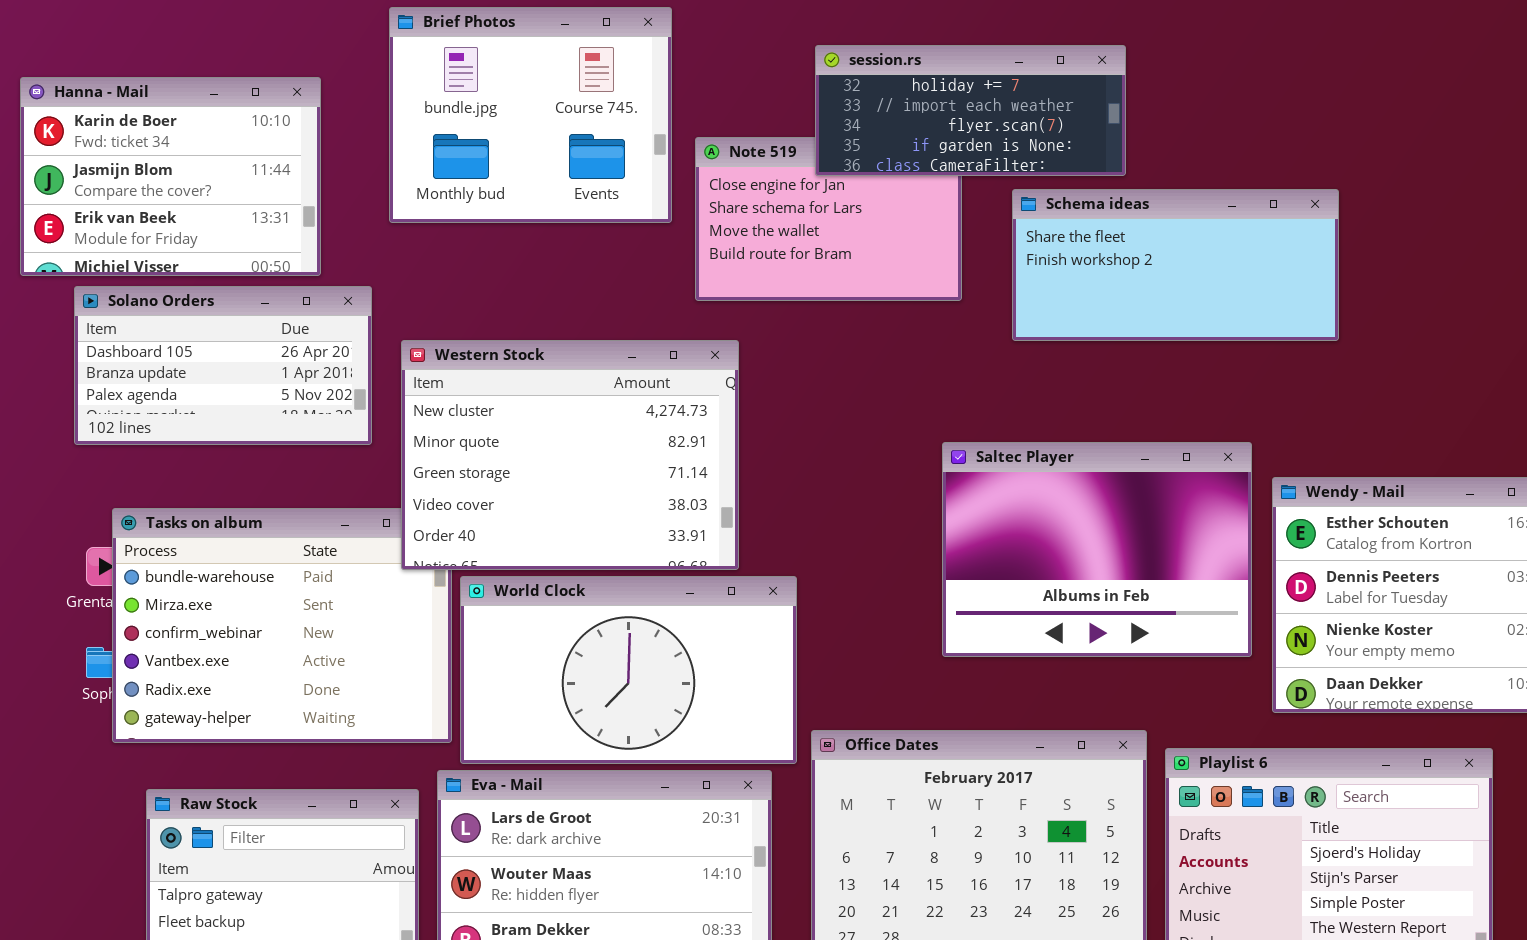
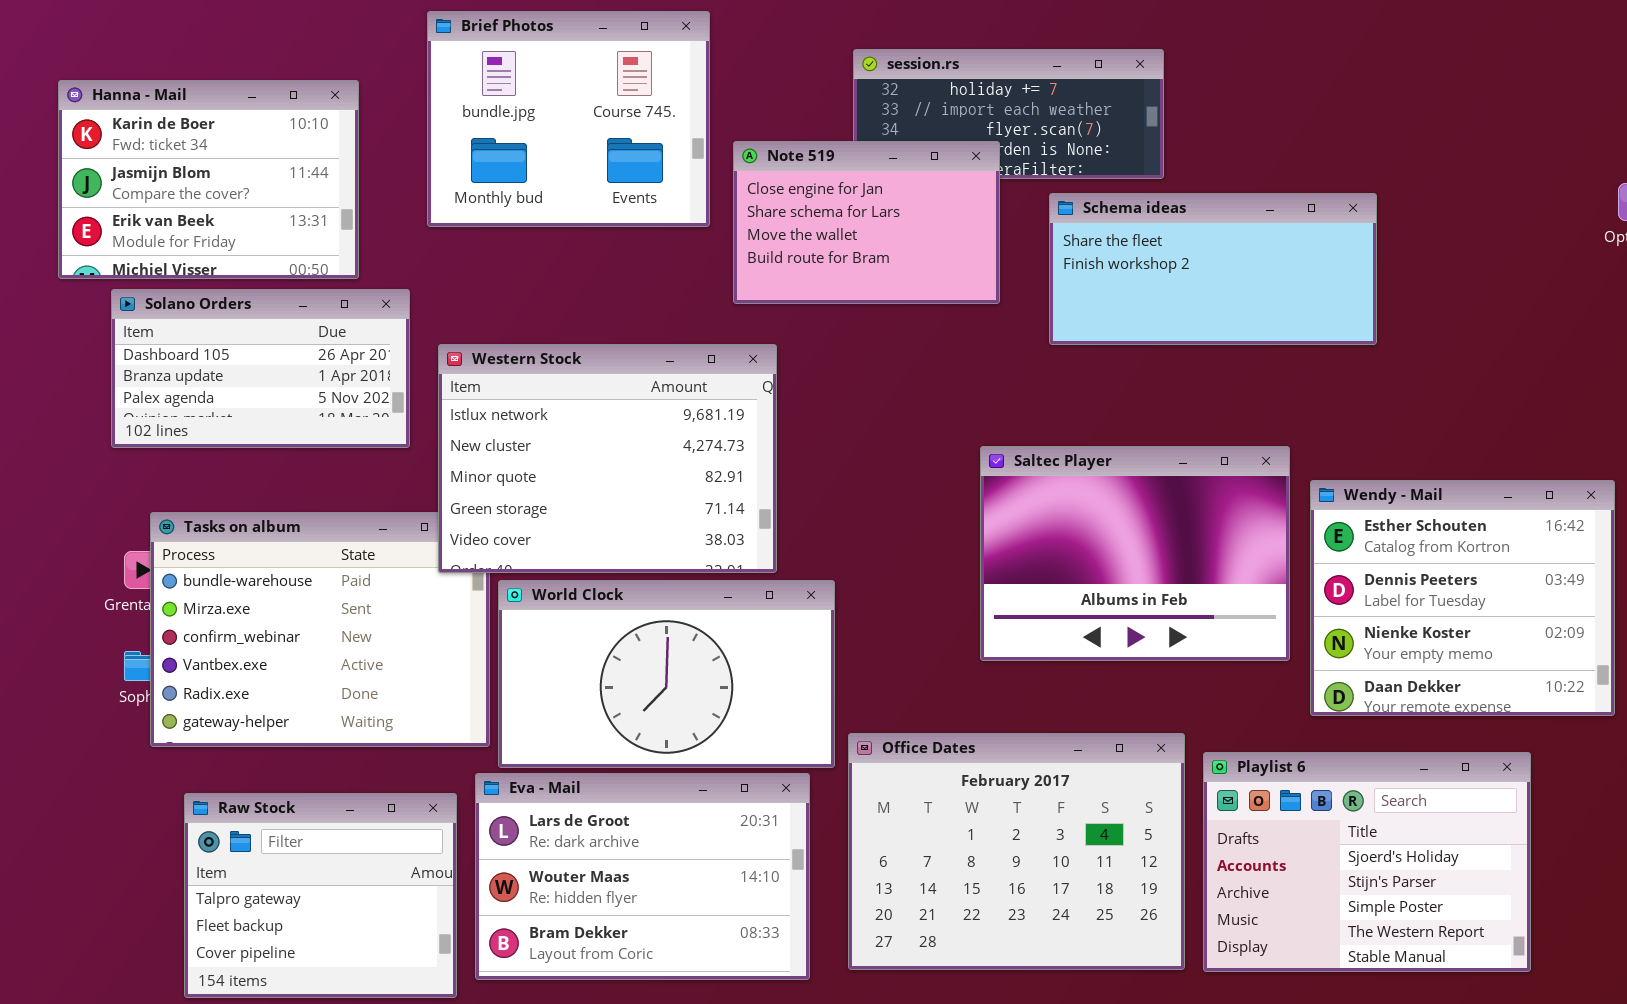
Note 519: [695,137,962,301] -> [733,141,1000,304], raised
Western Stock: [401,340,739,570] -> [438,344,777,573], scrolled up 1 row

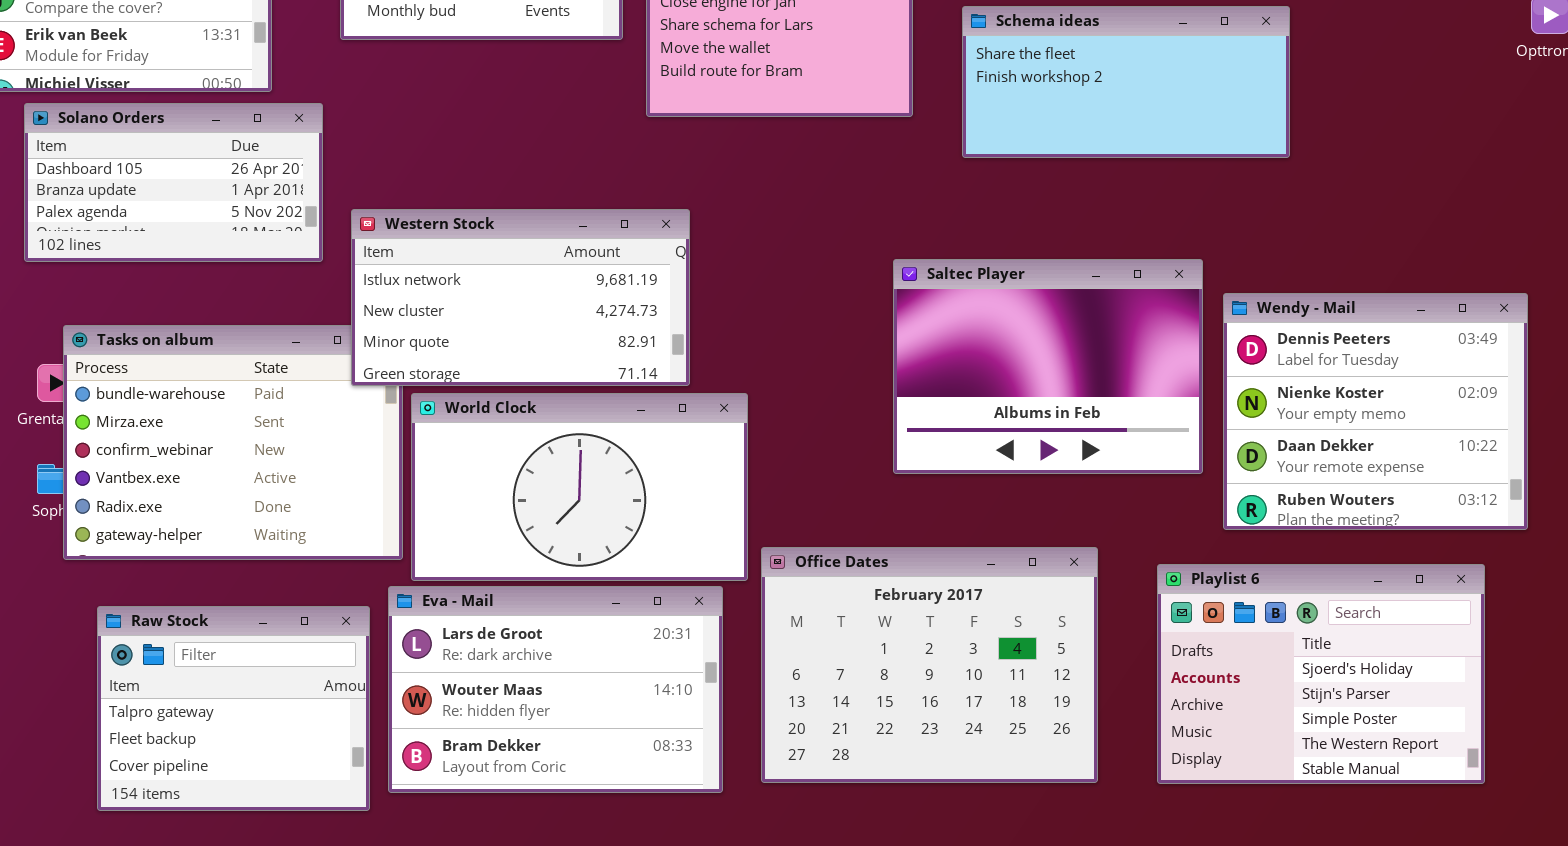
Western Stock: [438,344,777,573] -> [351,209,690,386], resized
Wendy - Mail: [1310,480,1615,716] -> [1223,293,1528,530], scrolled down 1 row
Playlist 6: [1203,752,1531,972] -> [1157,564,1485,784], moved

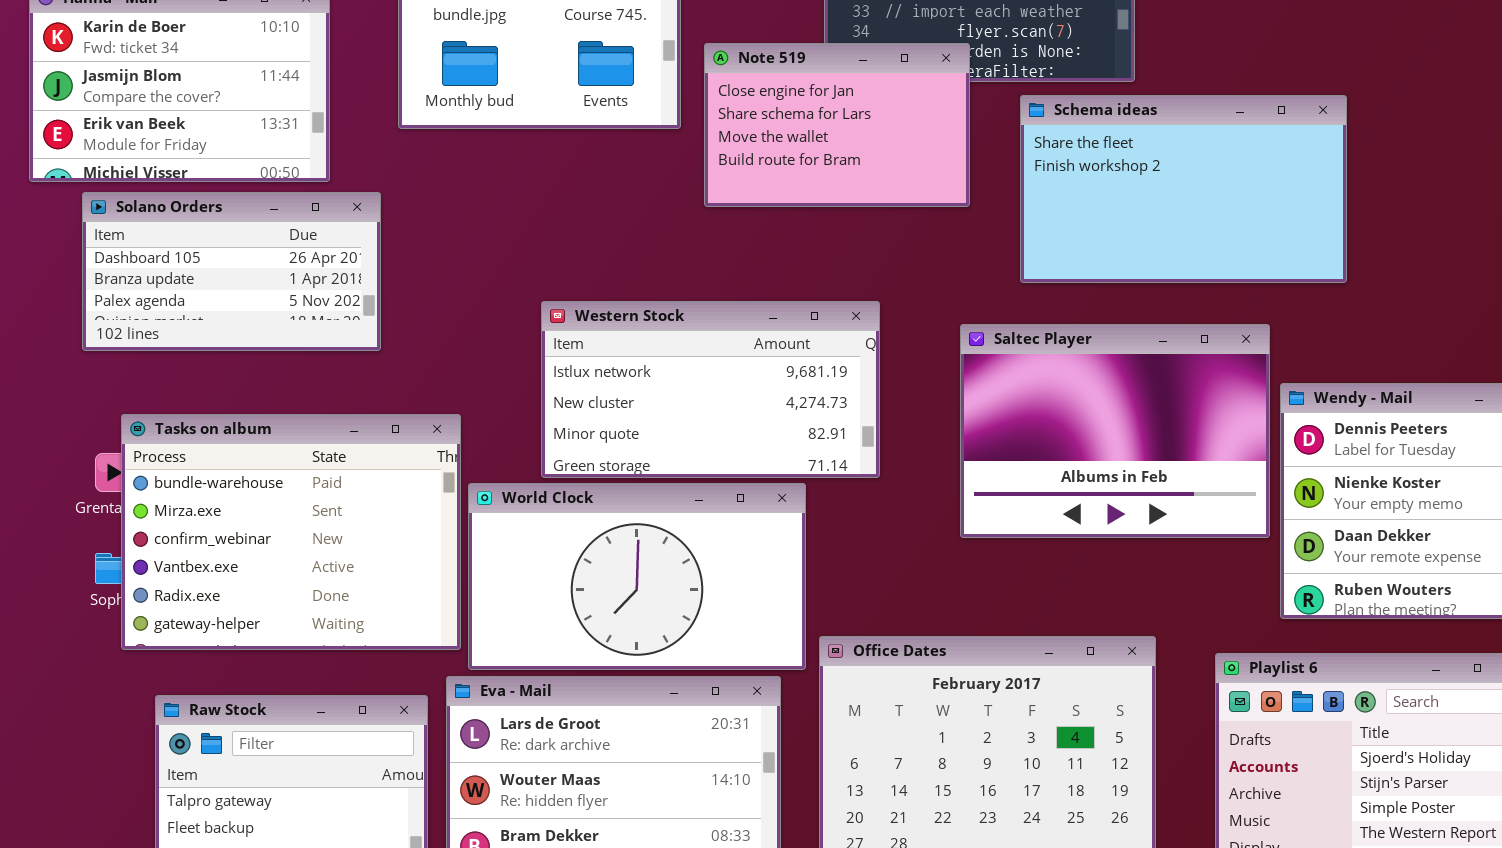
Schema ideas: [962,6,1290,158] -> [1020,95,1347,283], resized
Western Stock: [351,209,690,386] -> [541,301,880,478], moved
Saltec Player: [893,259,1203,474] -> [960,324,1270,538], moved

